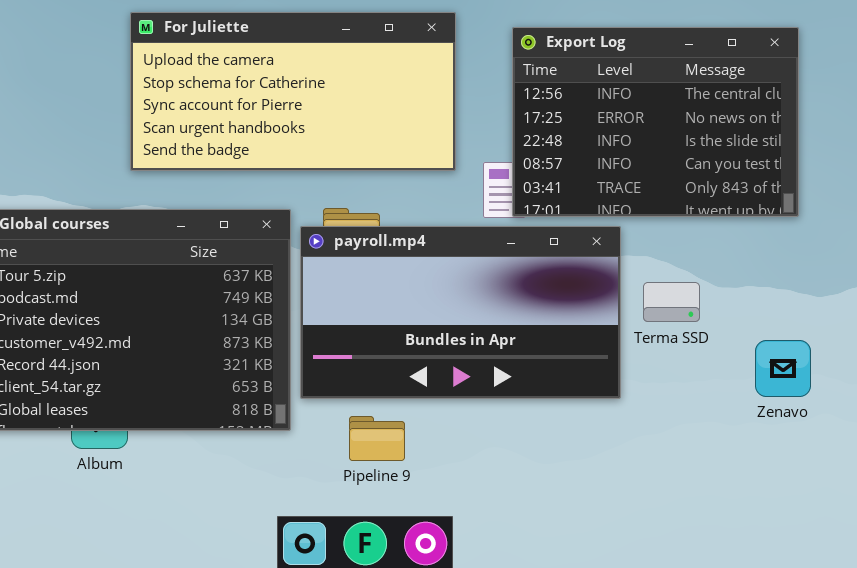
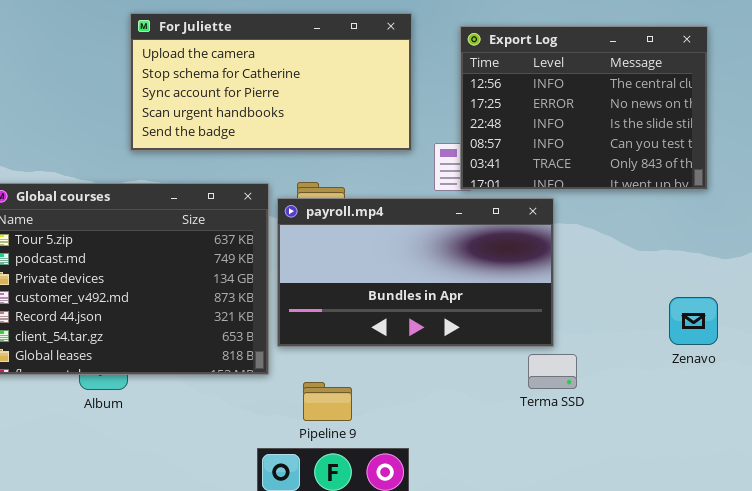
Terma SSD: [643,282,700,322] -> [528,354,577,389], moved
Pipeline 9: [349,416,405,461] -> [303,382,352,421], moved

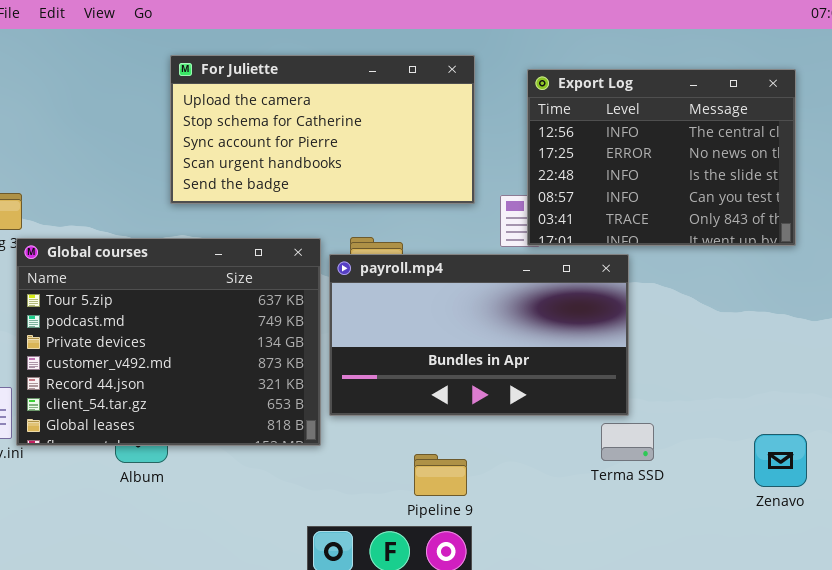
Zenavo: [669,297,718,345] -> [754,434,807,487], moved
Pipeline 9: [303,382,352,421] -> [414,454,467,496], moved

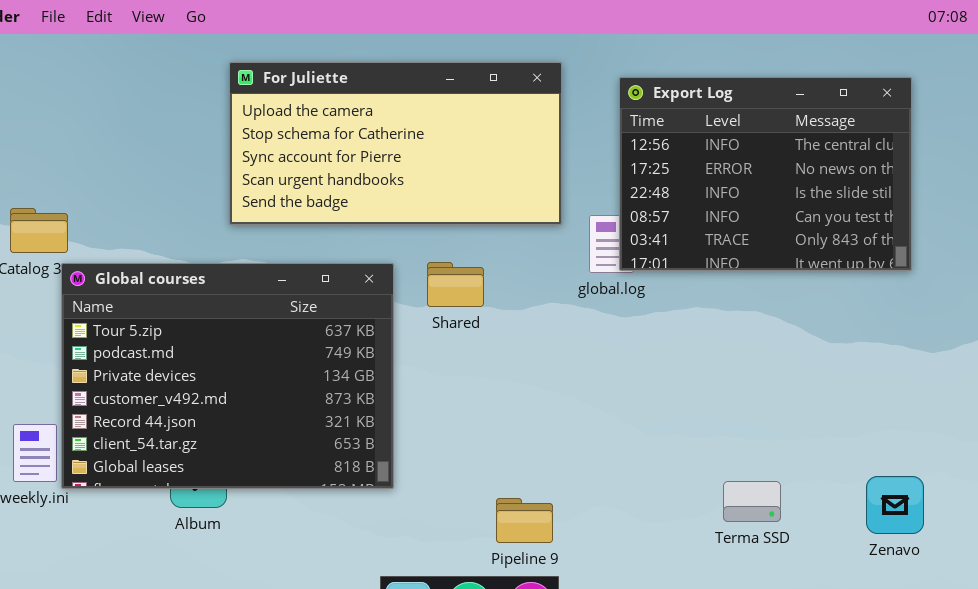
payroll.mp4: [329,254,629,416] -> none, closed
Terma SSD: [601,423,654,461] -> [723,481,781,522], moved

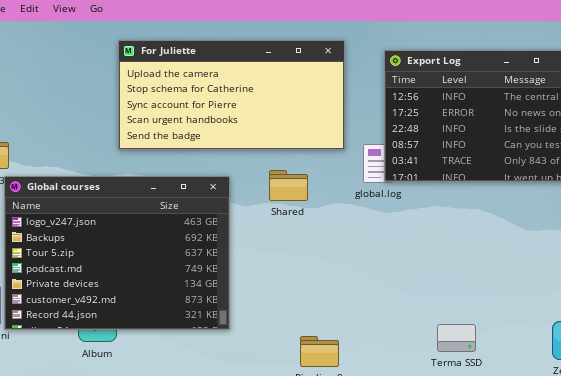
Shared: [427,262,484,307] -> [269,170,308,201], moved
Global courses: [61,263,394,489] -> [4,176,230,330], scrolled up 2 rows
Terma SSD: [723,481,781,522] -> [437,324,476,352], moved

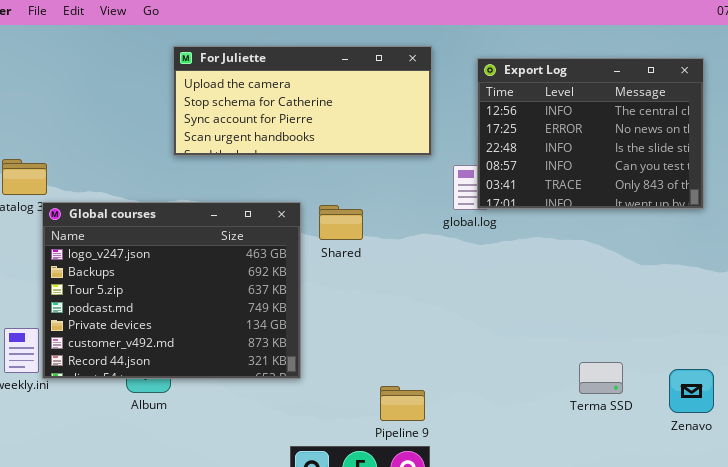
For Juliette: [118,40,345,150] -> [173,46,432,156], resized
Shared: [269,170,308,201] -> [319,205,363,240], moved
Terma SSD: [437,324,476,352] -> [579,362,623,394], moved

